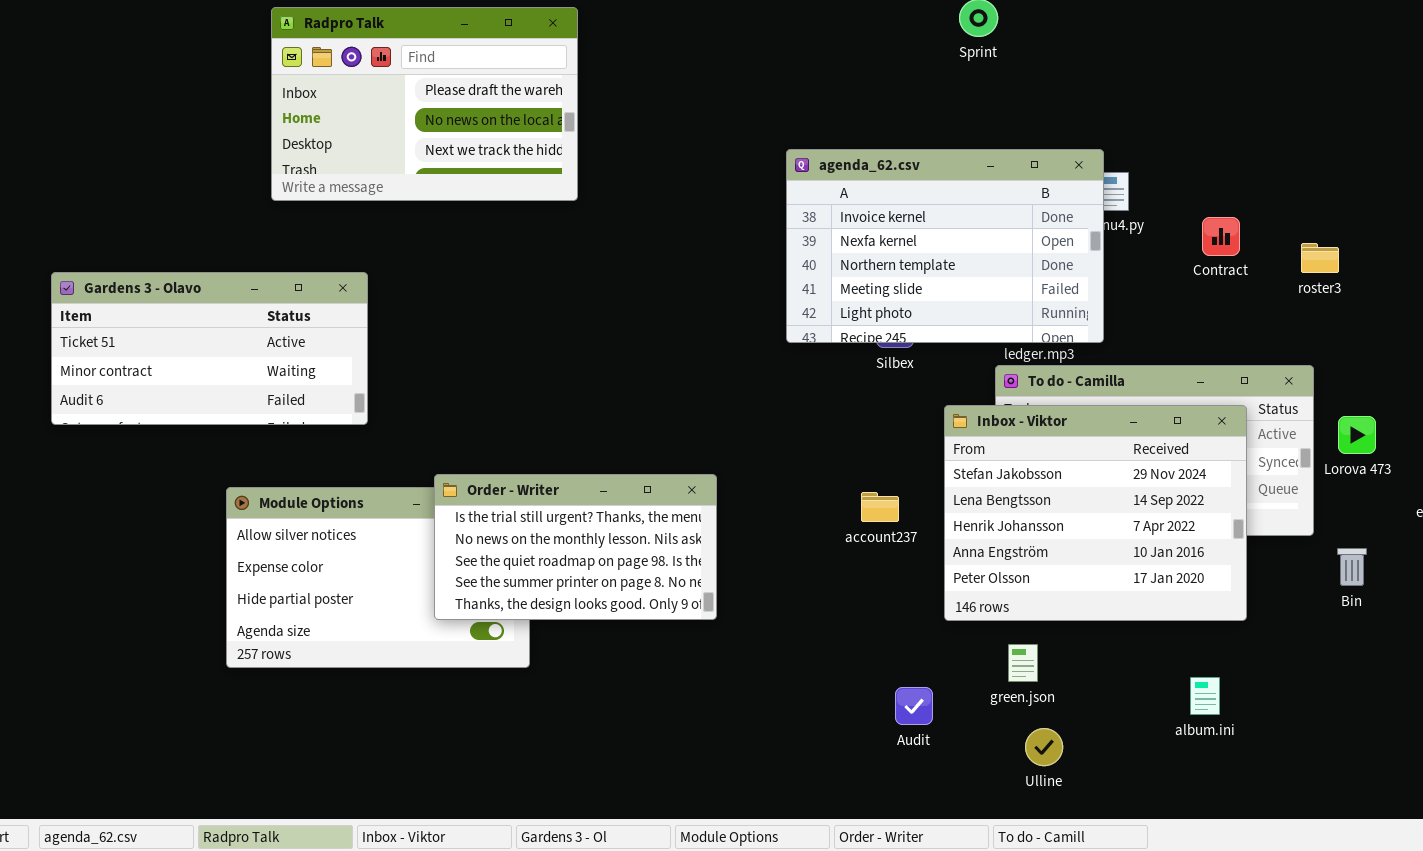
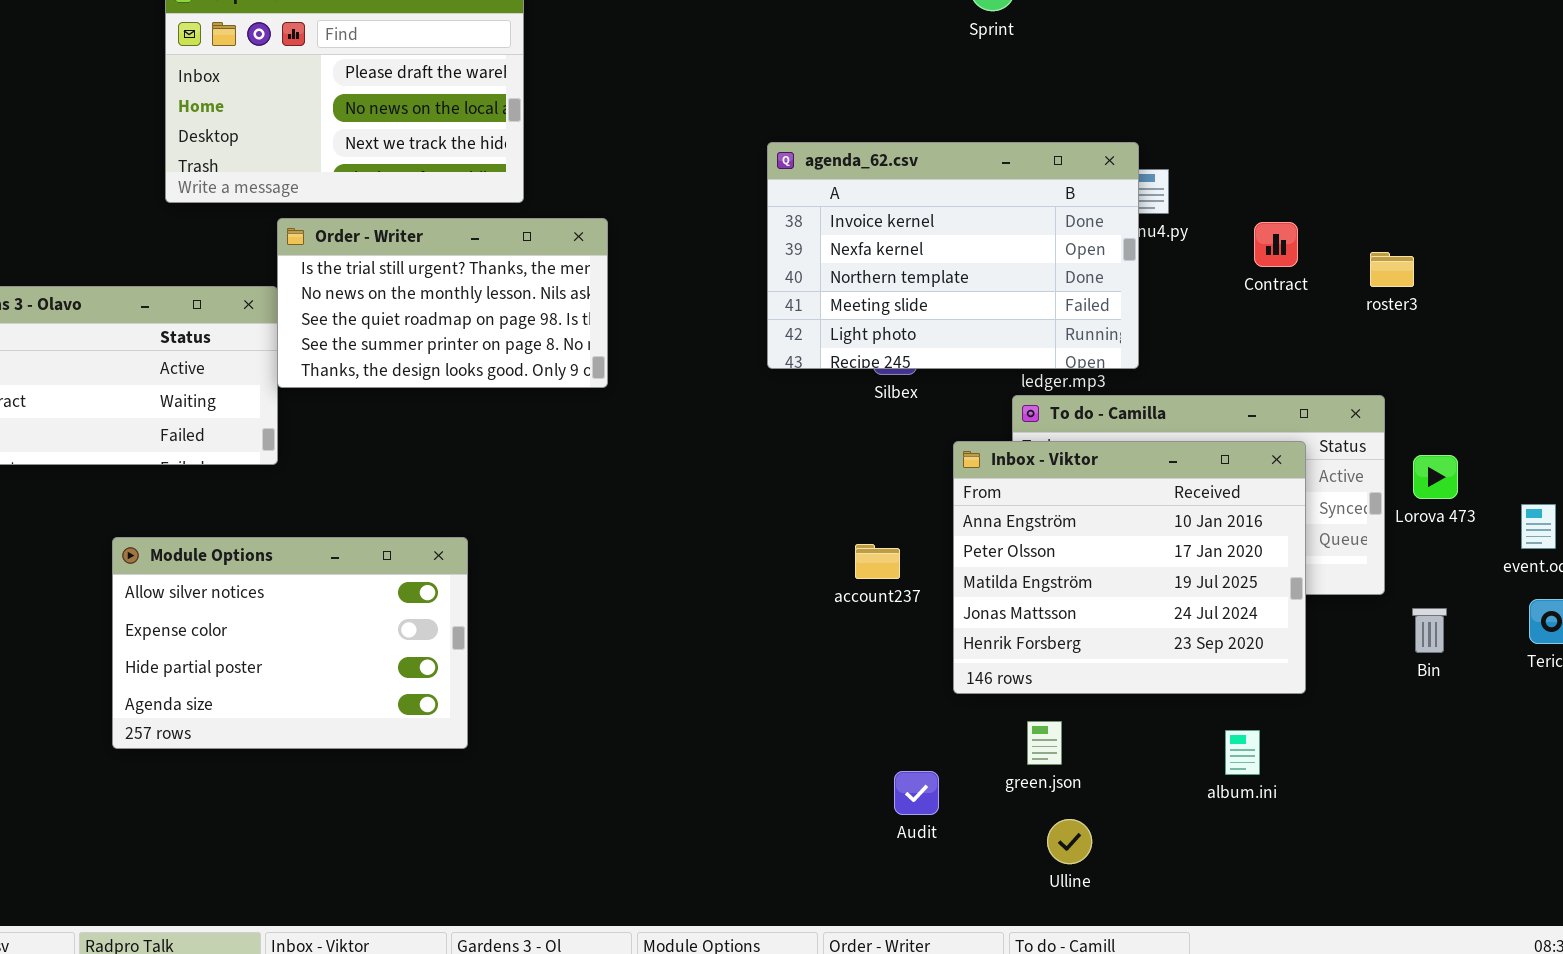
Inbox - Viktor: [944,405,1247,621] -> [953,441,1306,694], scrolled down 3 rows
Order - Writer: [434,474,717,620] -> [277,218,608,388], moved
album.ini: [1190,677,1220,715] -> [1225,730,1260,775], moved

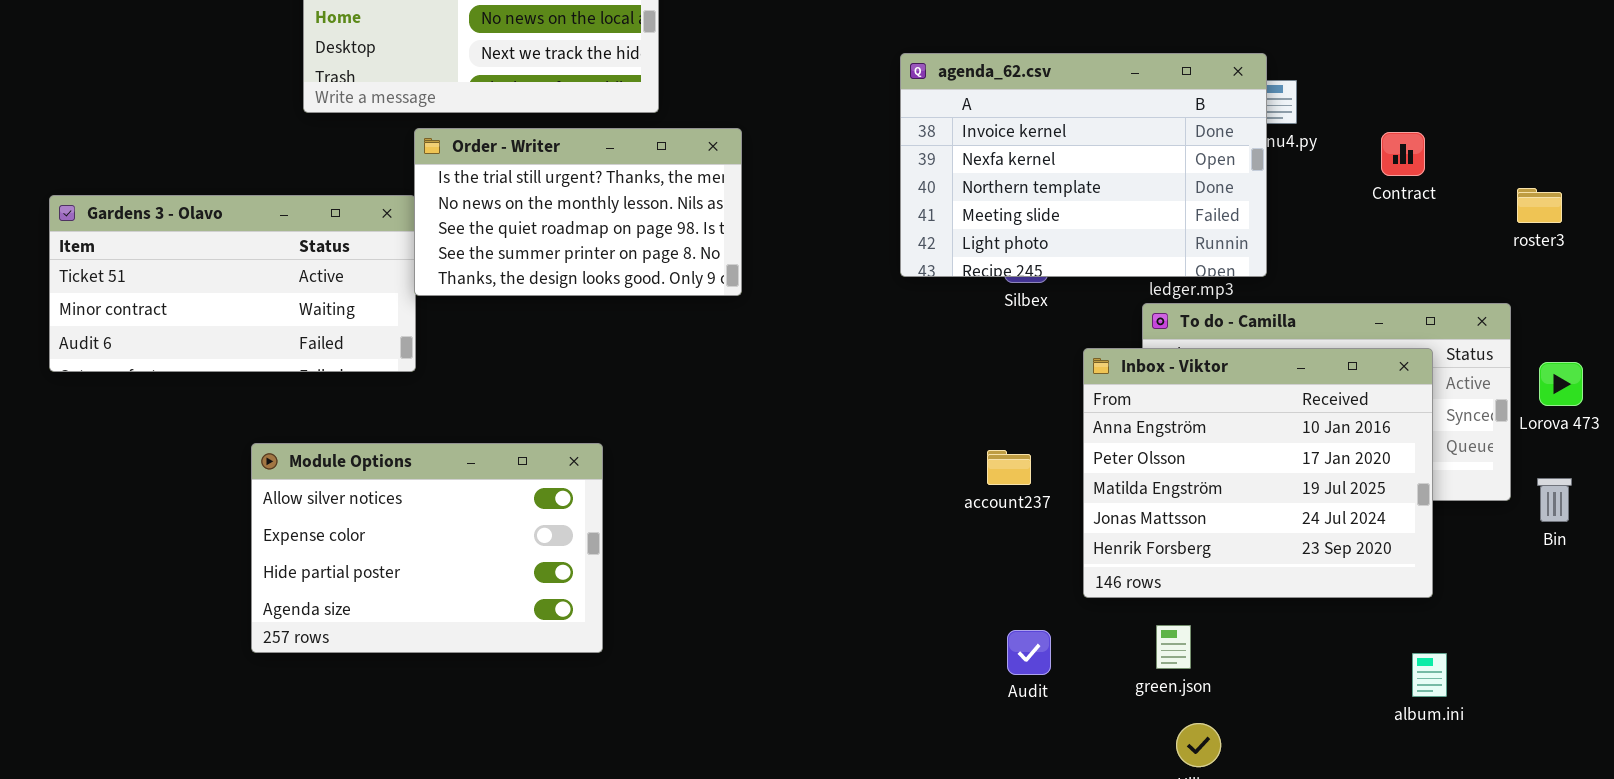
roster3: [1370,252,1414,287] -> [1517,188,1562,223], moved
Bin: [1412,608,1447,653] -> [1537,478,1572,522], moved
album.ini: [1225,730,1260,775] -> [1412,653,1447,697], moved
Audit: [894,771,939,815] -> [1007,630,1051,675], moved

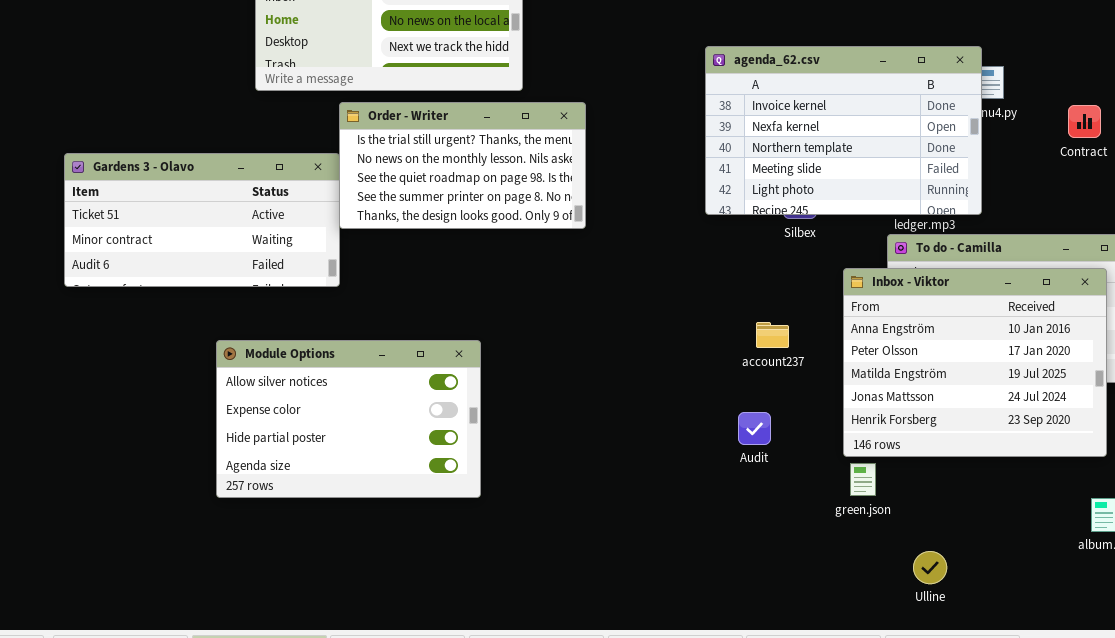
account237: [987,450,1031,485] -> [756,322,789,348], moved
green.json: [1156,625,1191,669] -> [850,463,876,496], moved
Audit: [1007,630,1051,675] -> [738,412,771,445], moved

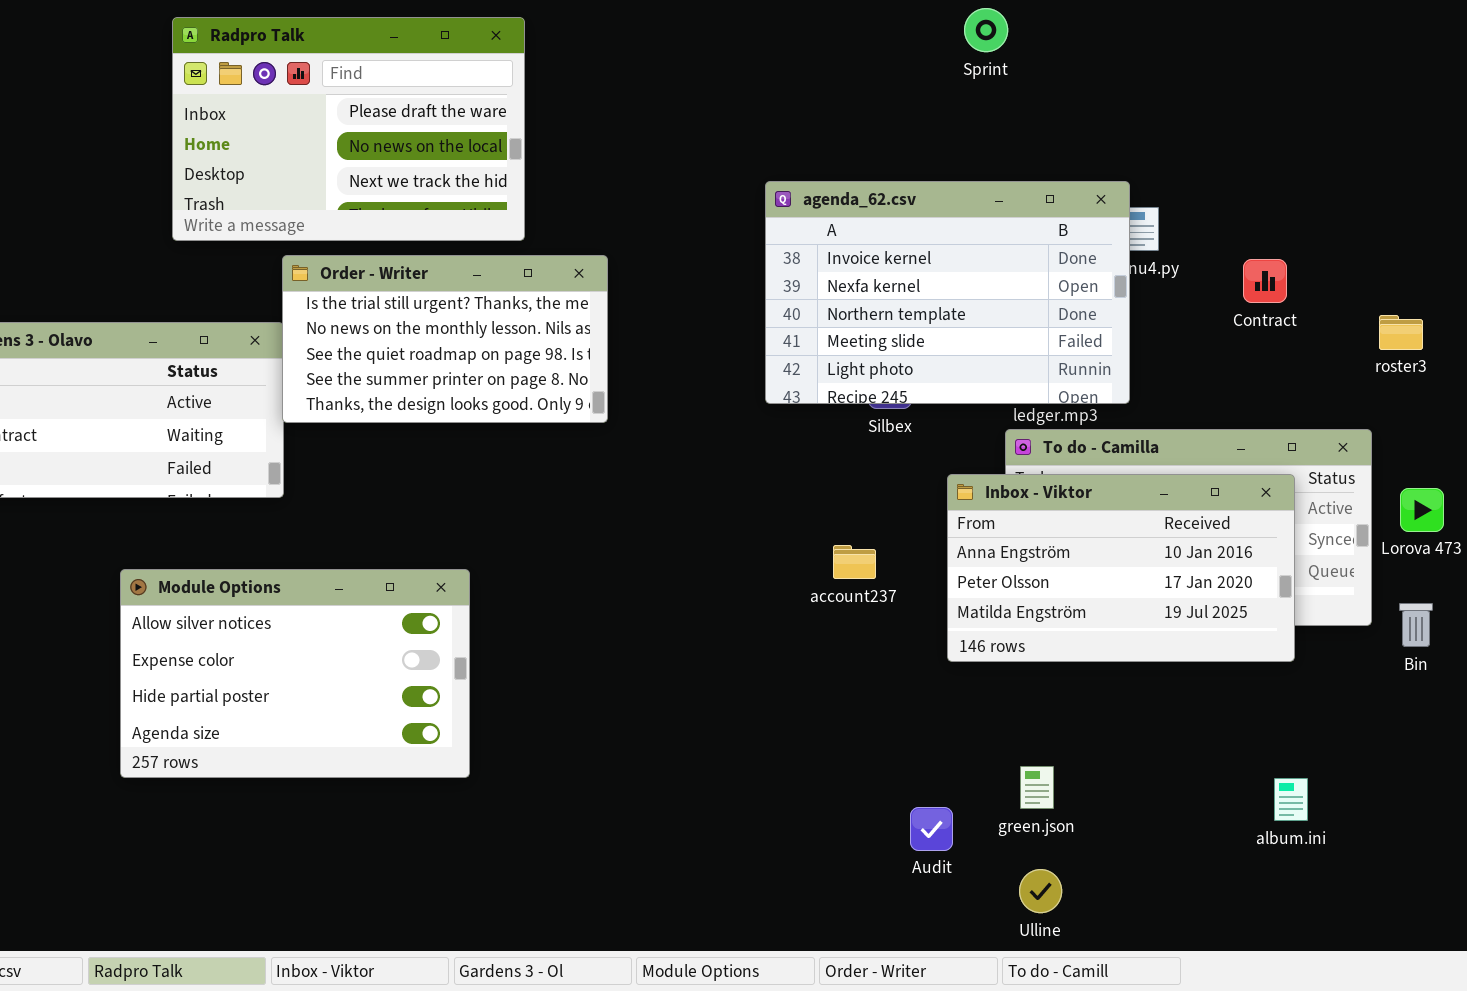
Inbox - Viktor: [843,268,1107,457] -> [947,474,1295,662], resized
Audit: [738,412,771,445] -> [910,807,953,851], moved
green.json: [850,463,876,496] -> [1020,766,1054,809], moved
Ulline: [913,551,947,584] -> [1019,869,1062,913], moved

